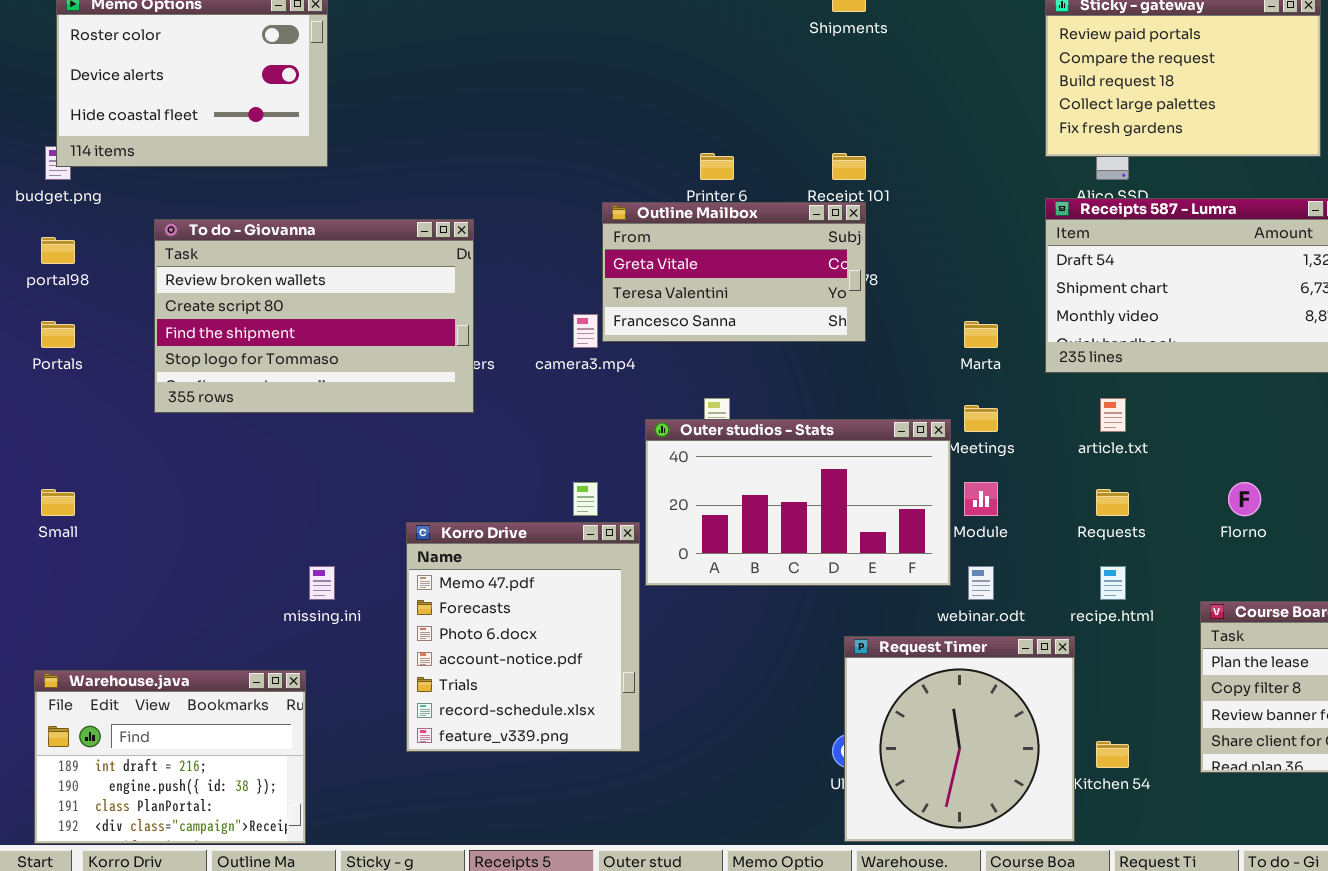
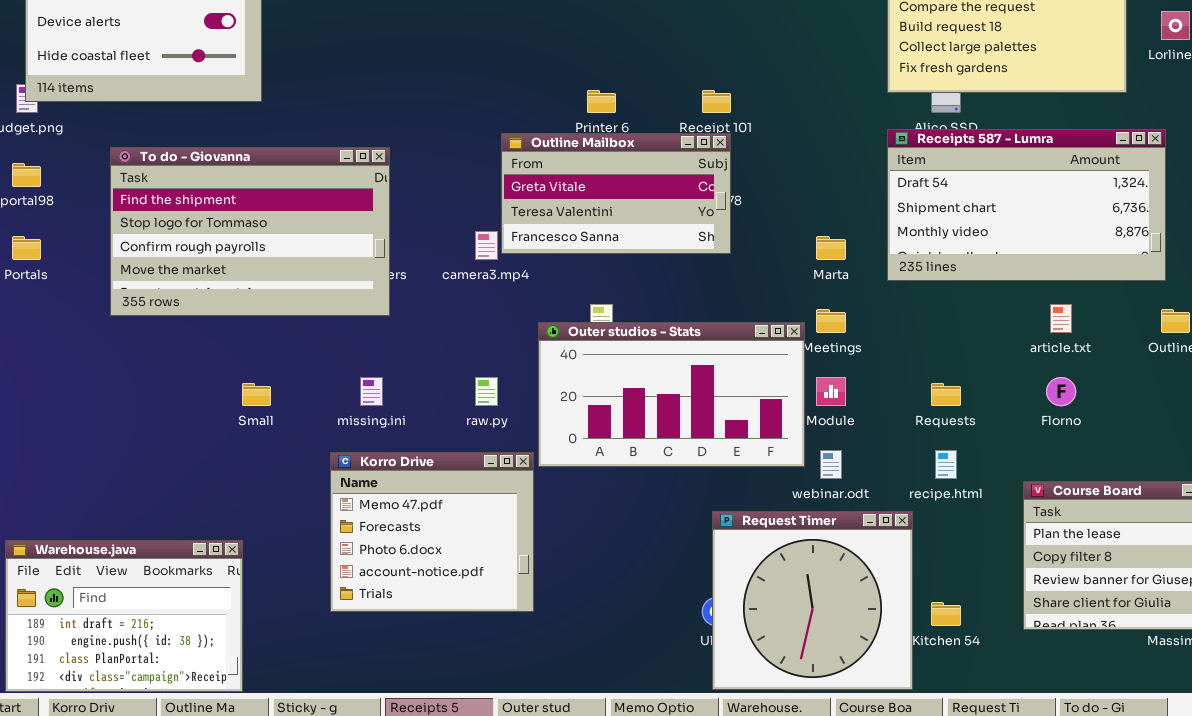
To do - Giovanna: [154,219,474,413] -> [110,147,390,316], scrolled down 2 rows
article.txt: [1100,398,1126,432] -> [1050,304,1072,333], moved
Small: [41,489,75,516] -> [242,383,271,406], moved
Korro Drive: [406,522,640,752] -> [330,452,534,612], resized
missing.ini: [309,566,335,600] -> [360,377,383,406], moved

